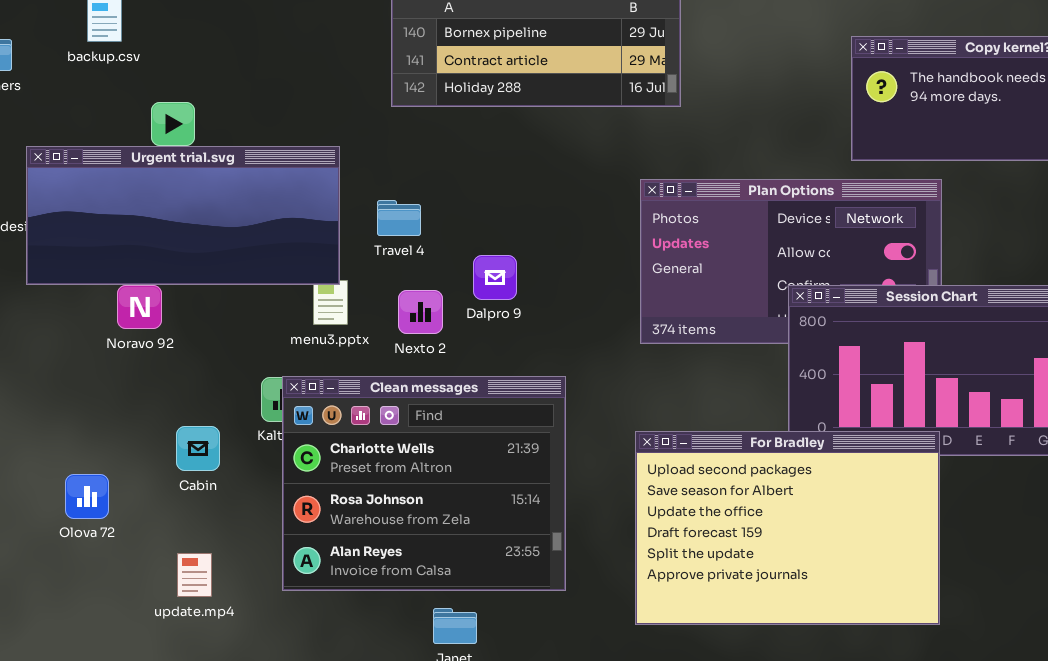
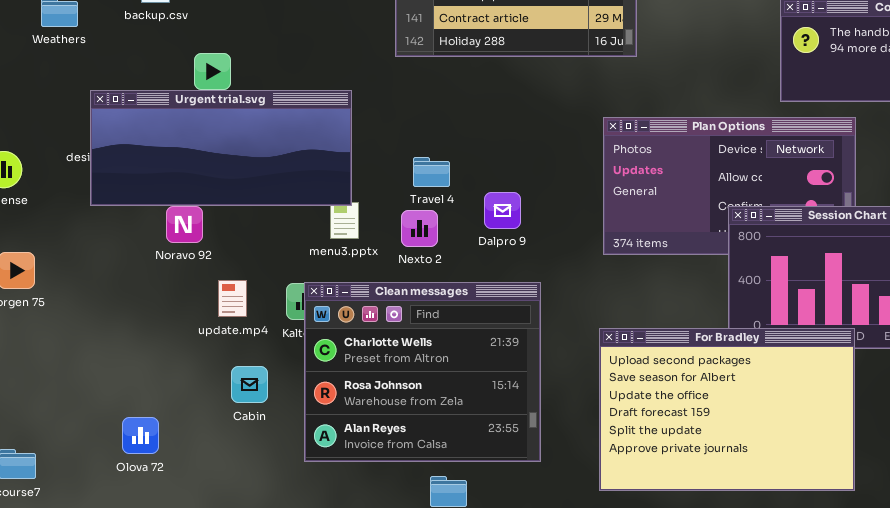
Travel 4: [377,200,421,236] -> [413,157,450,187], moved
Dalpro 9: [473,255,517,300] -> [484,192,521,229], moved
Cabin: [176,426,220,471] -> [231,366,268,403], moved
Olova 72: [65,474,109,519] -> [122,417,159,454], moved
update.mp4: [177,553,212,597] -> [218,280,247,317], moved

